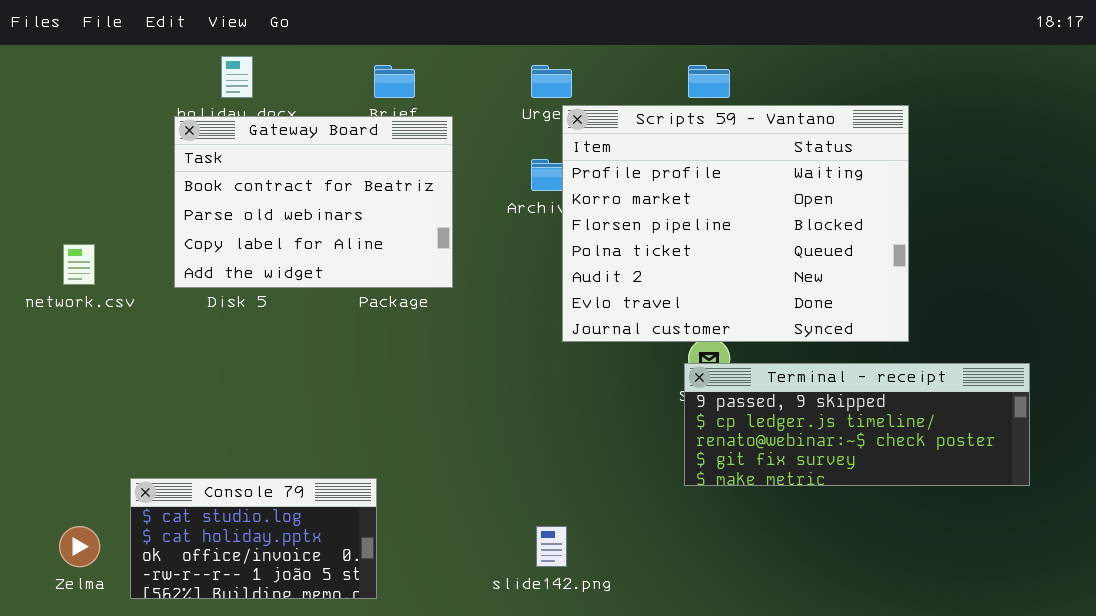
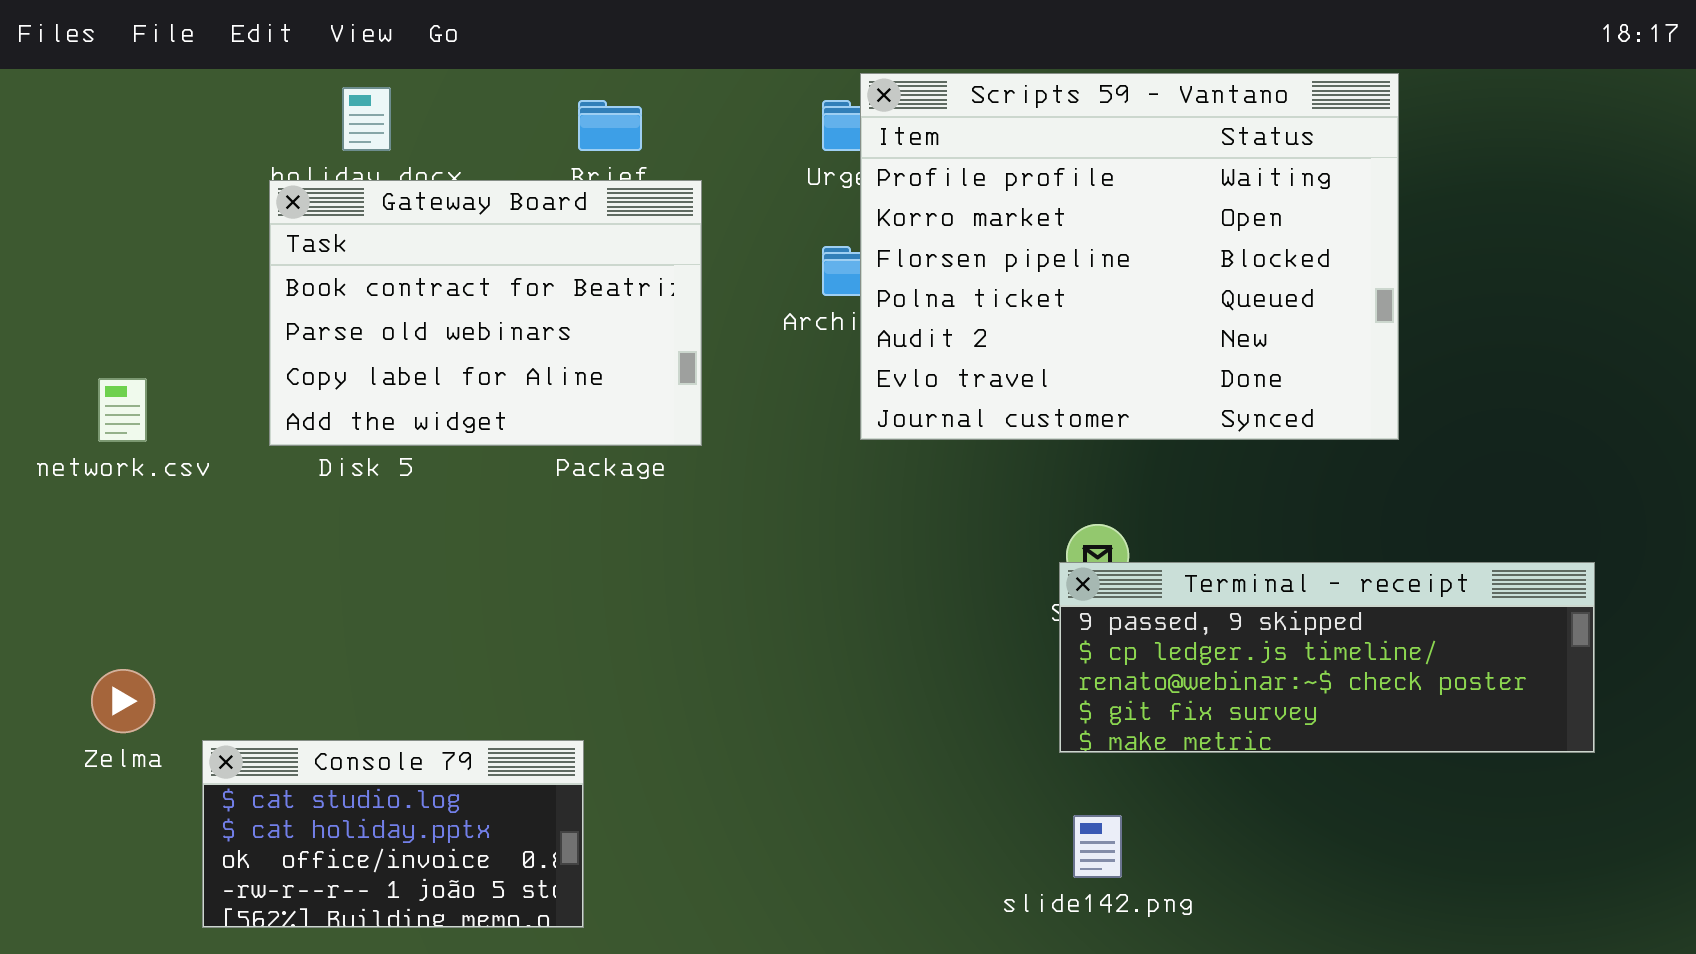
Scripts 59 - Vantano: [562,105,909,342] -> [860,73,1399,440], moved
Zelma: [59,526,100,567] -> [91,669,155,733], moved
slide142.png: [536,526,567,567] -> [1073,815,1122,878], moved

